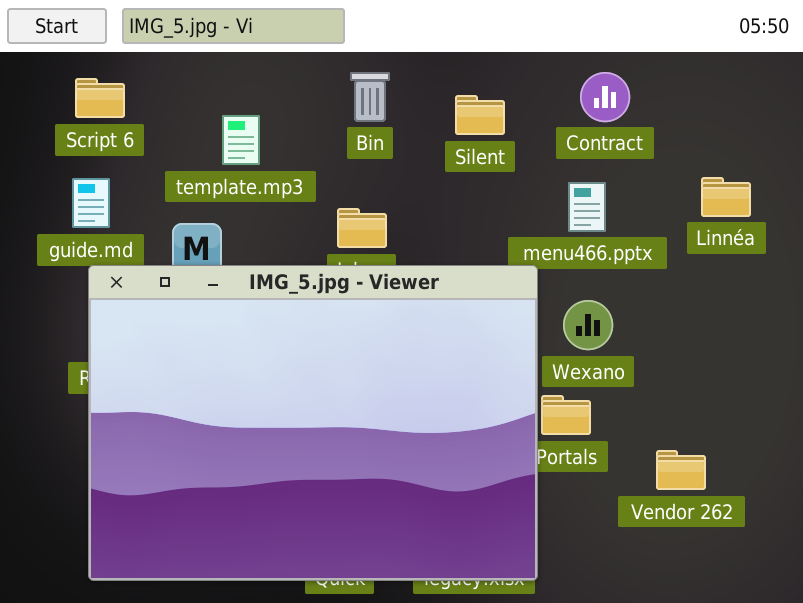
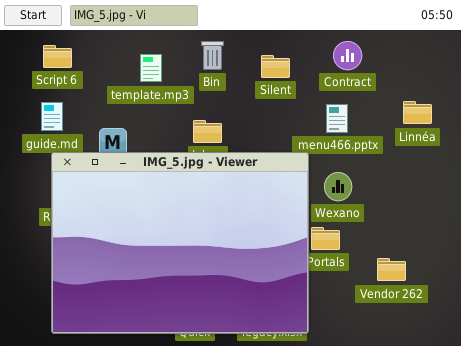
template.mp3: [222,115,260,165] -> [140,54,162,82], moved

